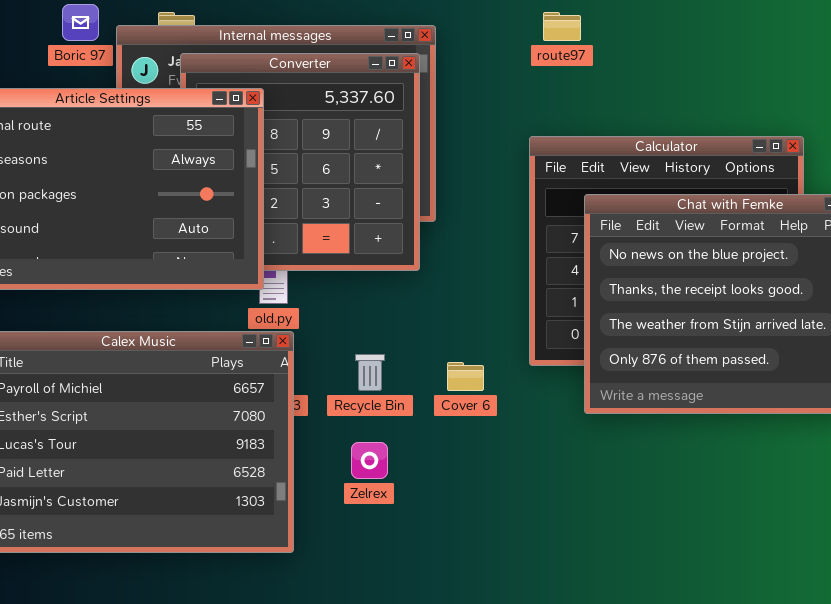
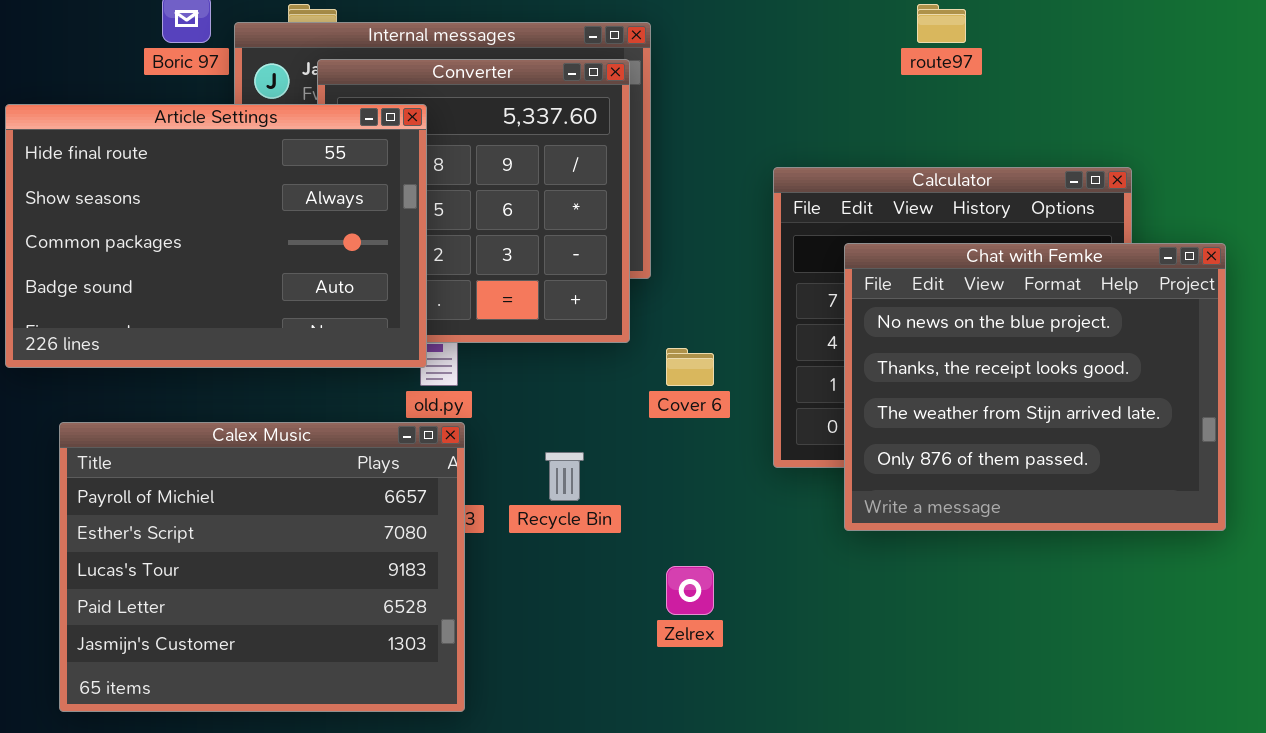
route97: [543,12,581,41] -> [917,4,966,43], moved
Cover 6: [447,362,484,391] -> [666,348,714,386], moved
Zelrex: [351,442,388,479] -> [666,566,714,615], moved

